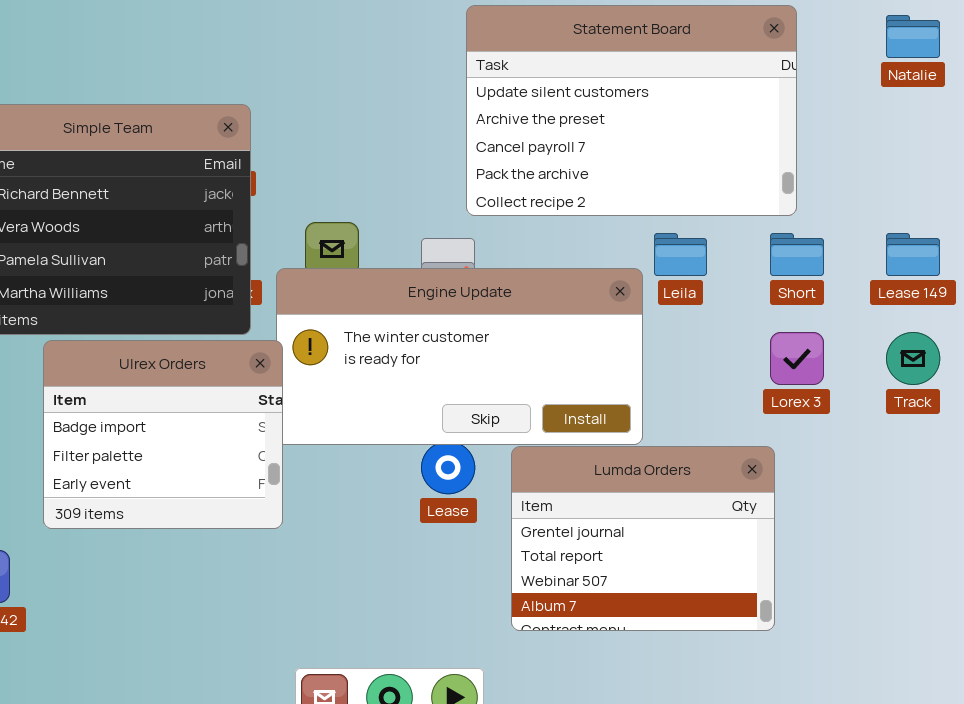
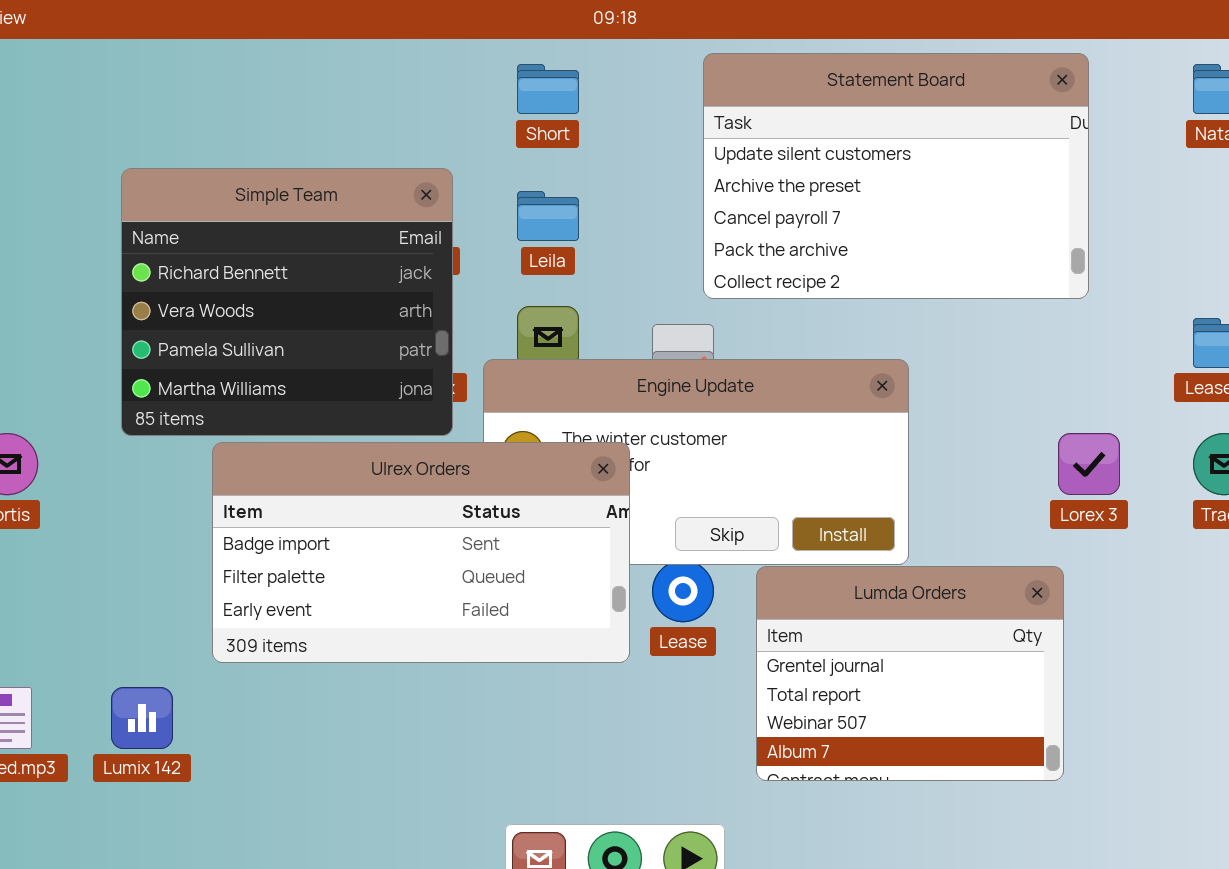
Leila: [654,233,707,276] -> [517,191,579,241], moved
Short: [770,233,824,276] -> [517,64,579,114], moved
Ulrex Orders: [43,340,283,529] -> [212,442,630,663], resized

